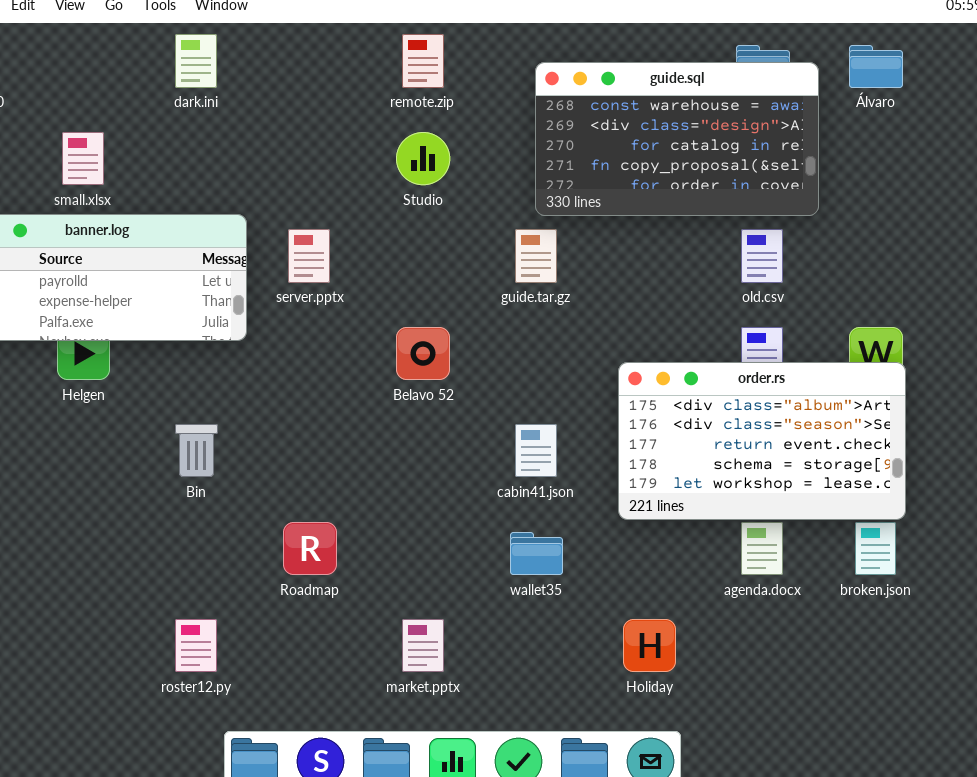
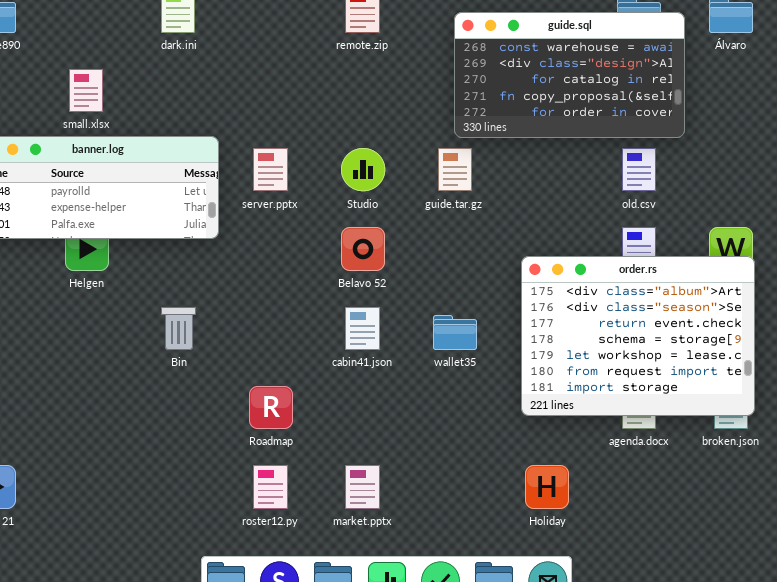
Studio: [396,132,450,185] -> [341,148,385,191], moved
order.rs: [618,362,906,520] -> [521,256,755,416], resized
cabin41.json: [515,424,557,477] -> [345,307,380,350], moved
wallet35: [510,532,563,575] -> [433,315,477,350], moved
roster12.py: [175,619,217,672] -> [253,465,288,509], moved

